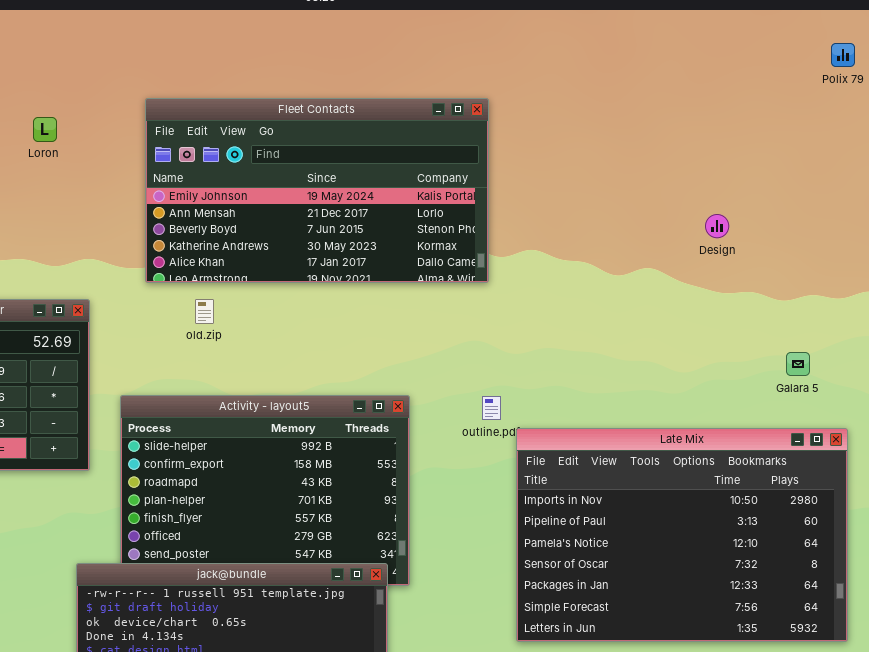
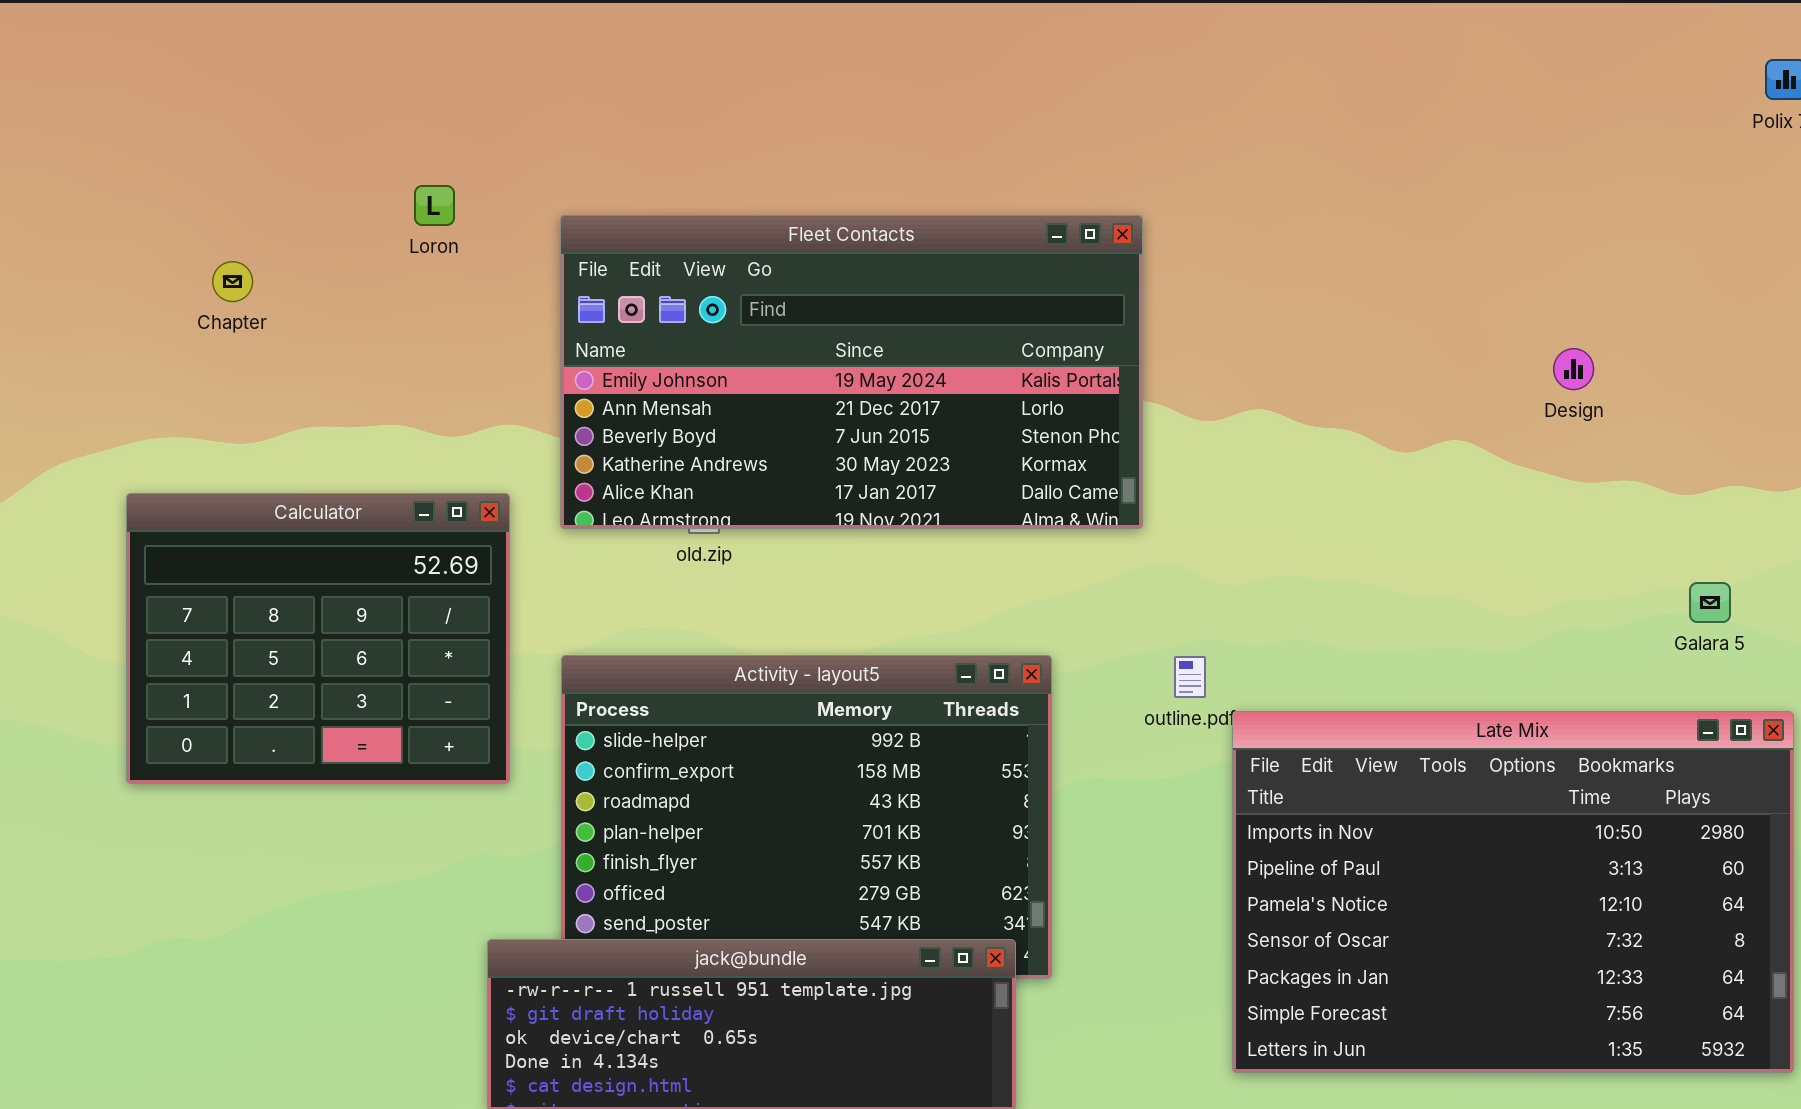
Fleet Contacts: [145,98,489,283] -> [560,215,1143,529], moved

